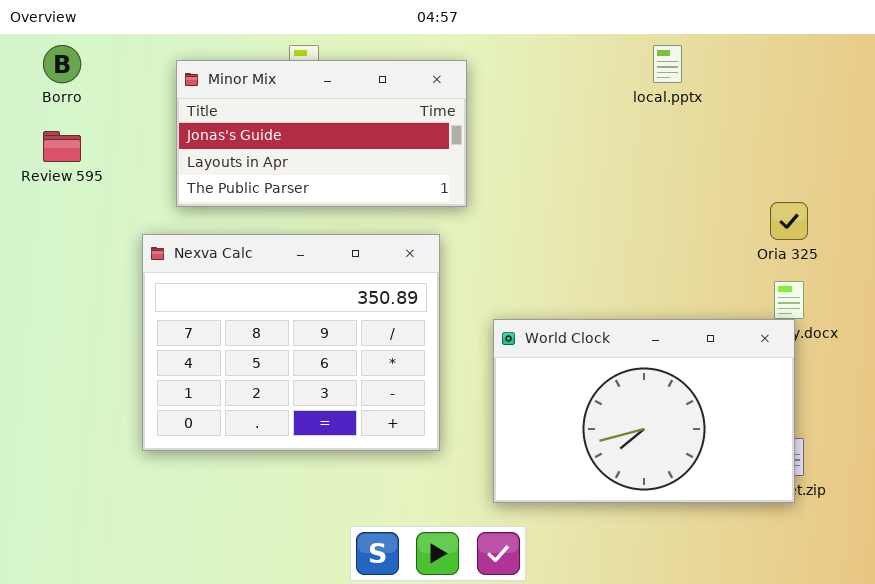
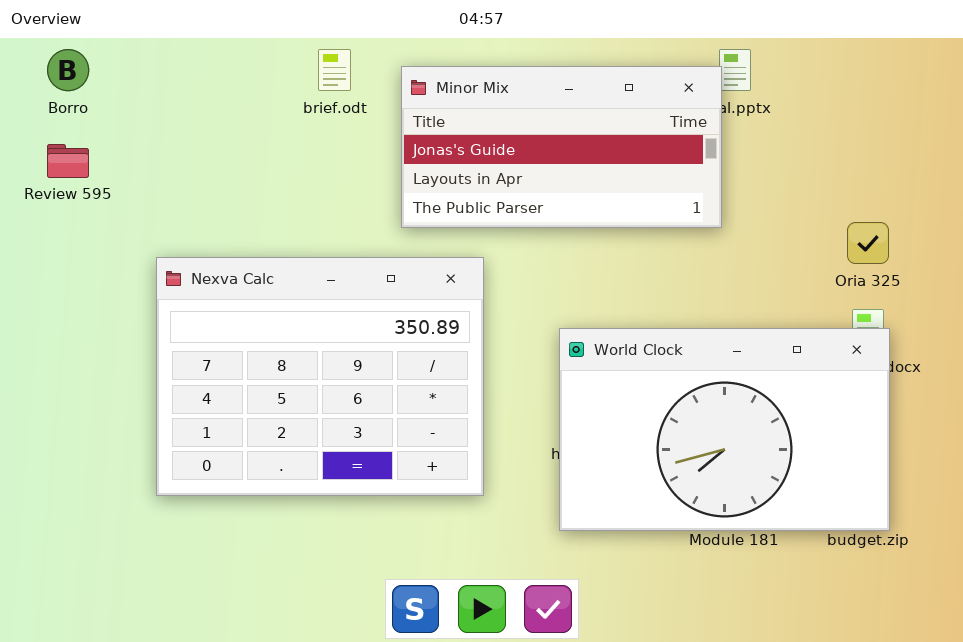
Minor Mix: [176,60,467,207] -> [401,66,722,228], moved
World Clock: [493,319,795,503] -> [559,328,890,531], moved

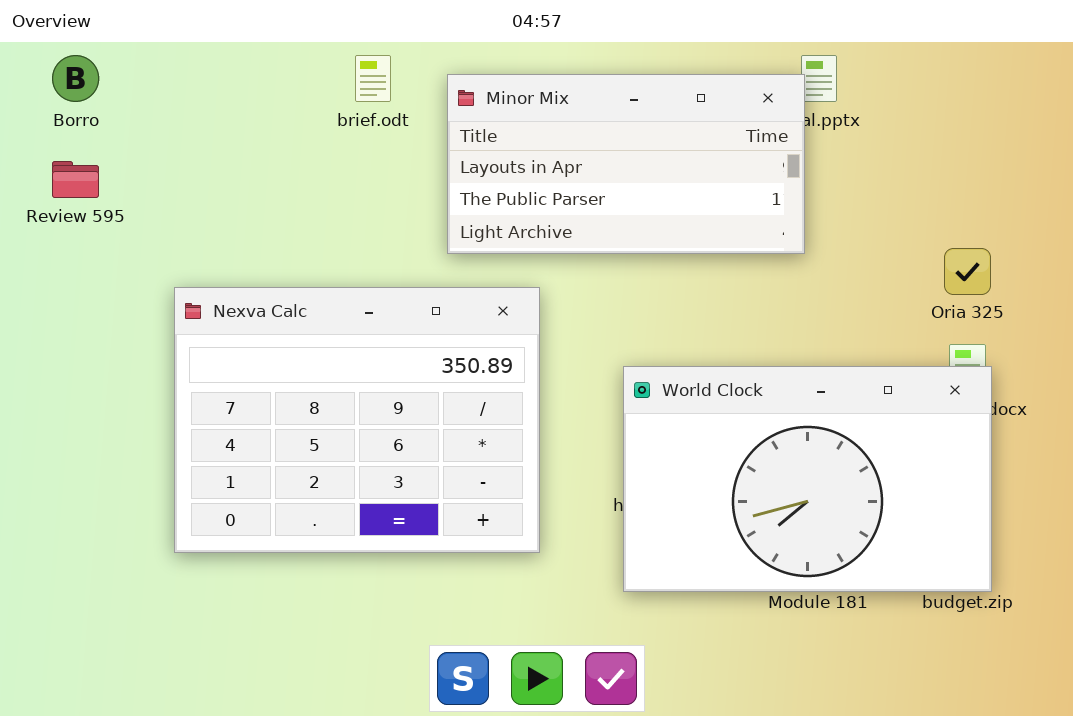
Minor Mix: [401,66,722,228] -> [447,74,805,254], scrolled down 1 row

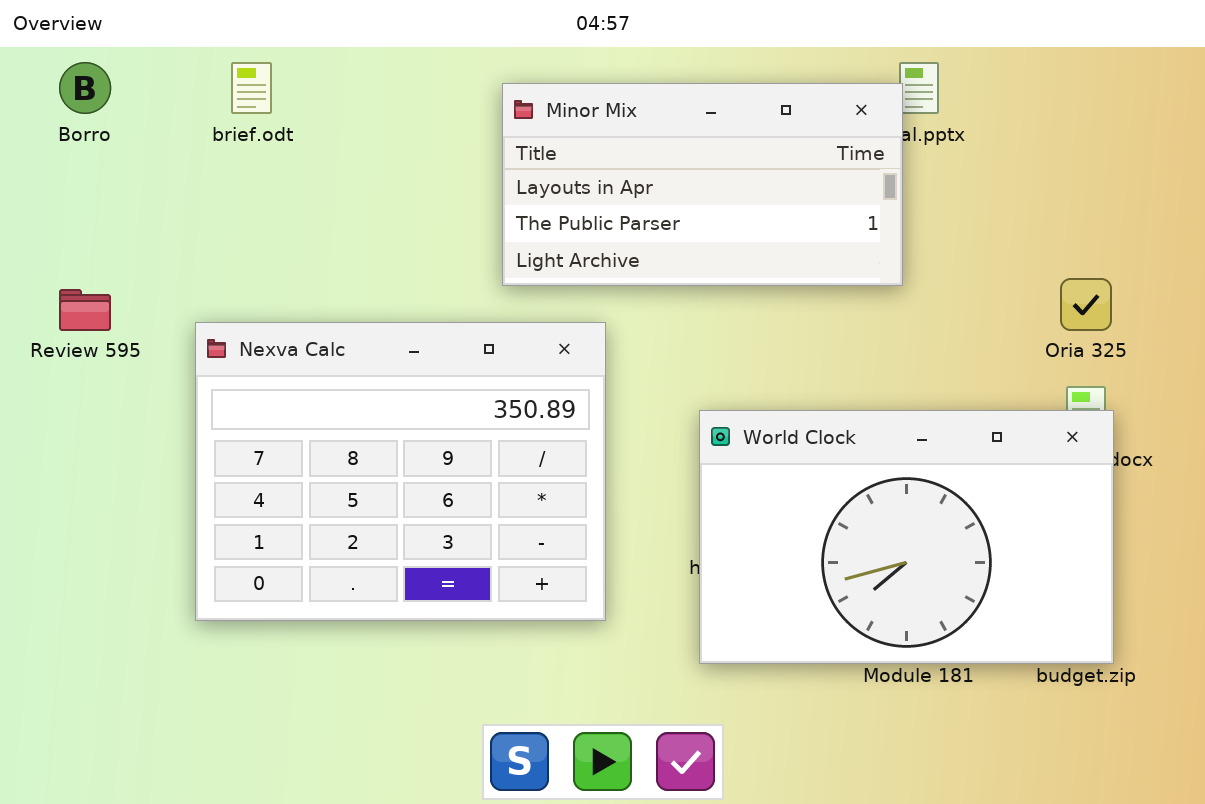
brief.odt: [355,55,391,102] -> [231,62,272,114], moved
Review 595: [52,161,99,198] -> [59,289,111,331], moved

